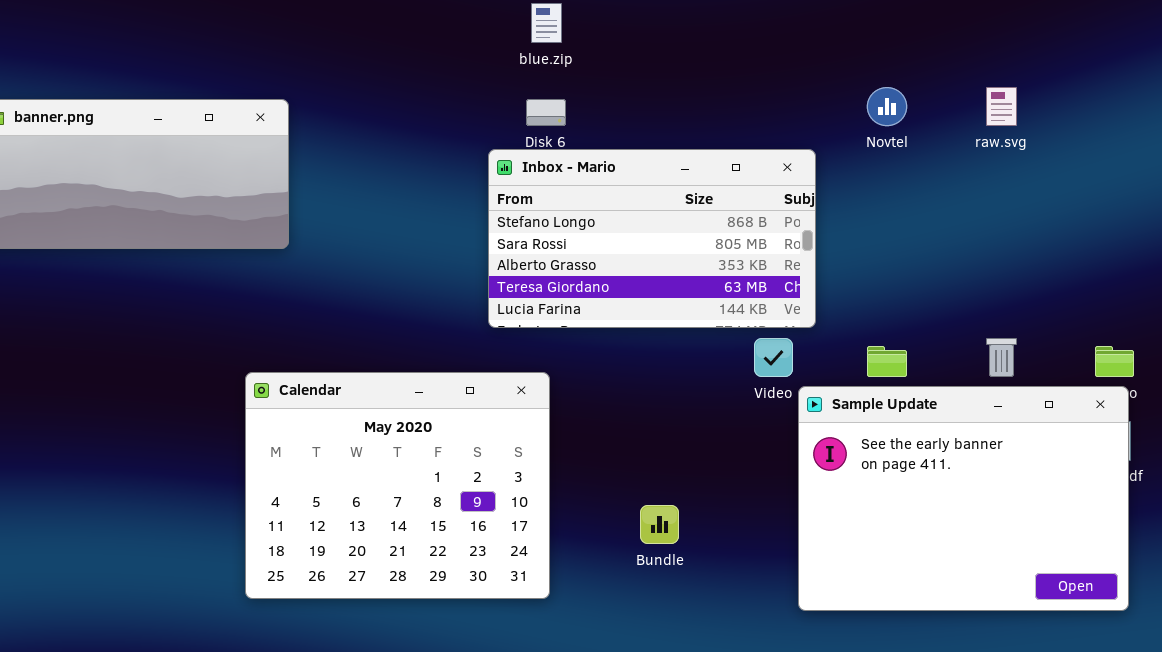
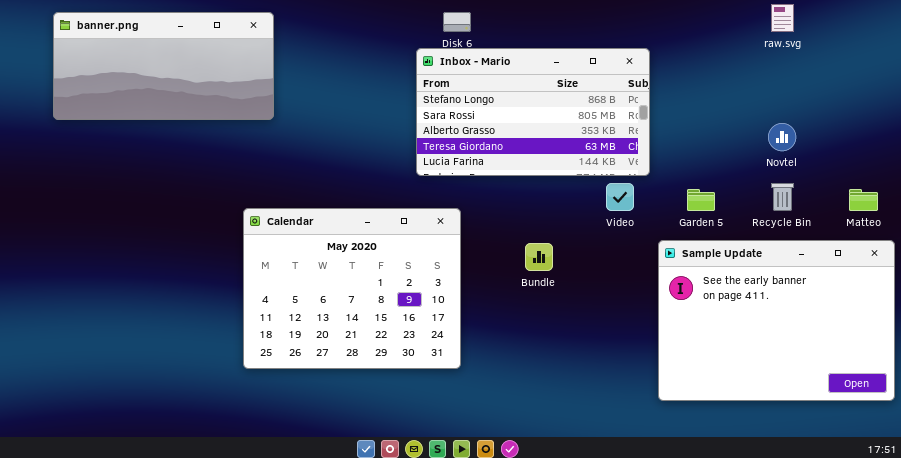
Novtel: [867,87,907,126] -> [768,123,796,151], moved
Sample Update: [798,386,1129,611] -> [658,240,895,401], moved
Bundle: [640,505,679,544] -> [525,243,553,271], moved

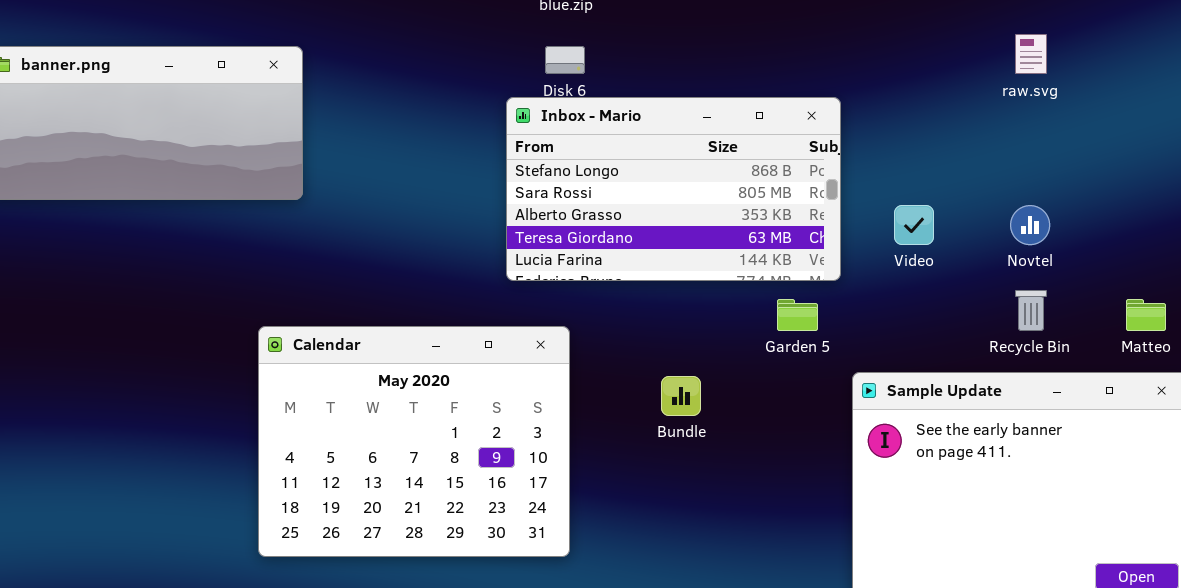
Video: [606,183,634,211] -> [894,205,934,245], moved
Garden 5: [687,189,715,211] -> [777,299,818,331], moved

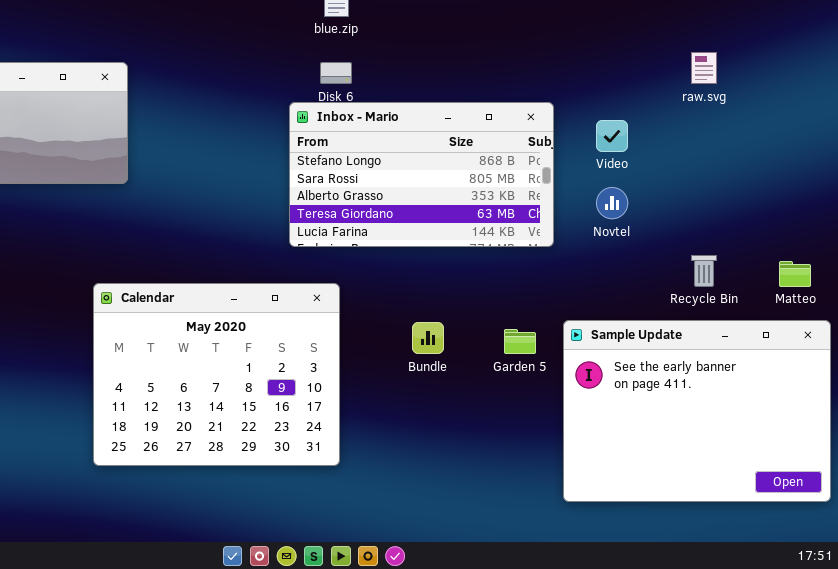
Video: [894,205,934,245] -> [596,120,628,152], moved
Novtel: [1010,205,1050,245] -> [596,187,628,219], moved
Garden 5: [777,299,818,331] -> [504,329,536,354], moved

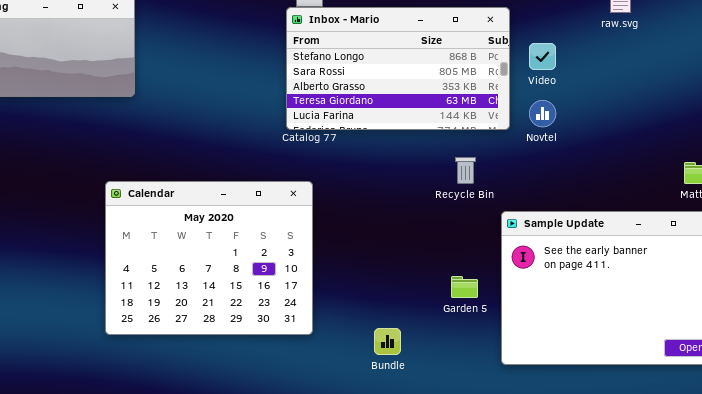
Inbox - Mario: [289,102,554,247] -> [286,7,510,130], moved
Recycle Bin: [691,255,717,287] -> [455,157,476,184], moved
Bundle: [412,322,444,354] -> [374,328,401,355], moved
Garden 5: [504,329,536,354] -> [451,276,478,298], moved

